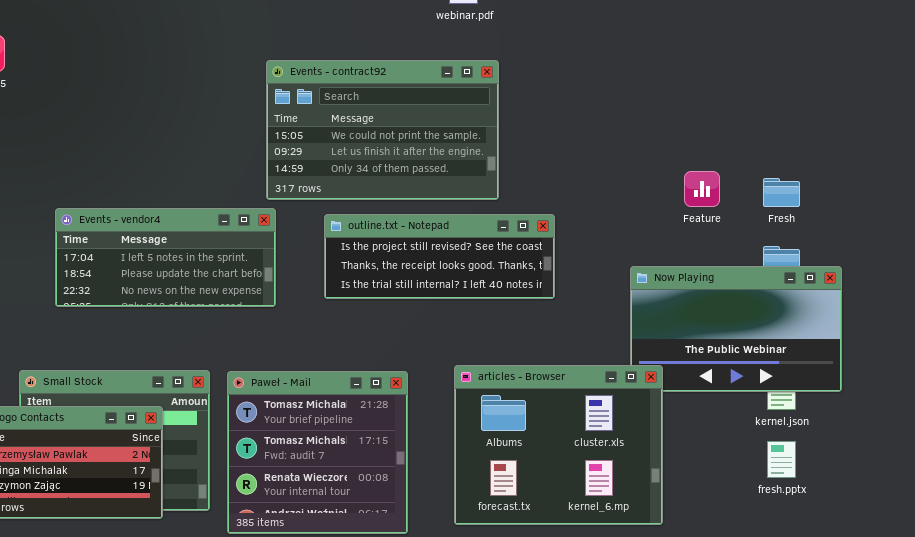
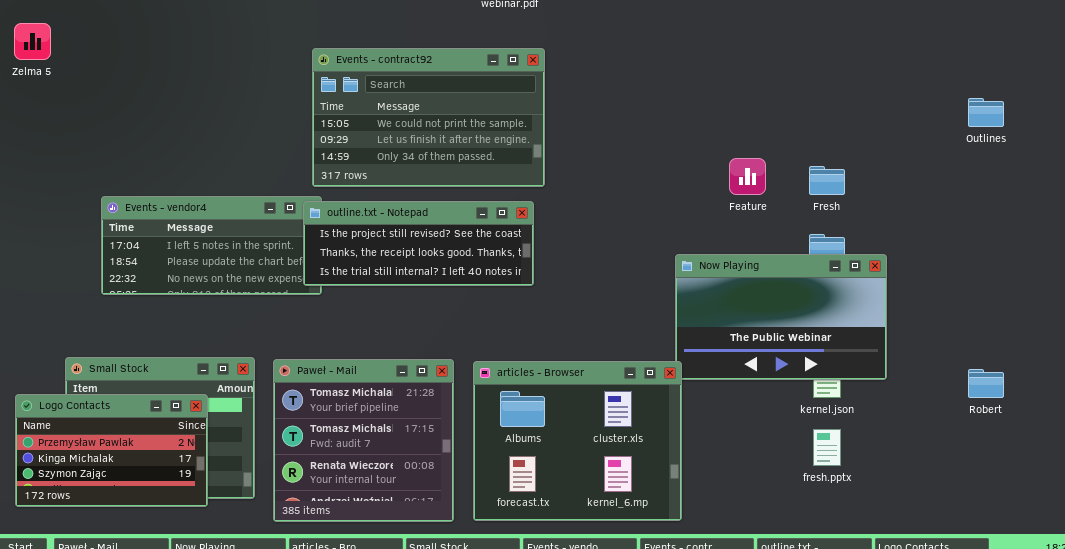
outline.txt - Notepad: [324,214,555,299] -> [303,201,534,286], moved
articles - Browser: [454,365,663,525] -> [473,361,682,521], moved

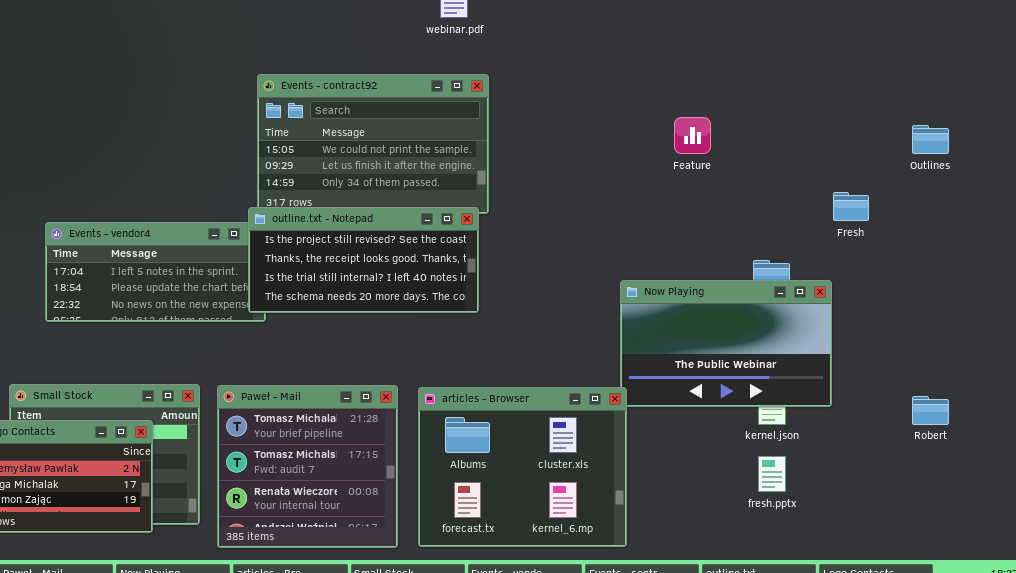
Feature: [729,158,766,195] -> [674,117,711,154], moved
Fresh: [809,166,845,195] -> [833,192,869,221], moved
outline.txt - Notepad: [303,201,534,286] -> [248,207,479,313], resized

